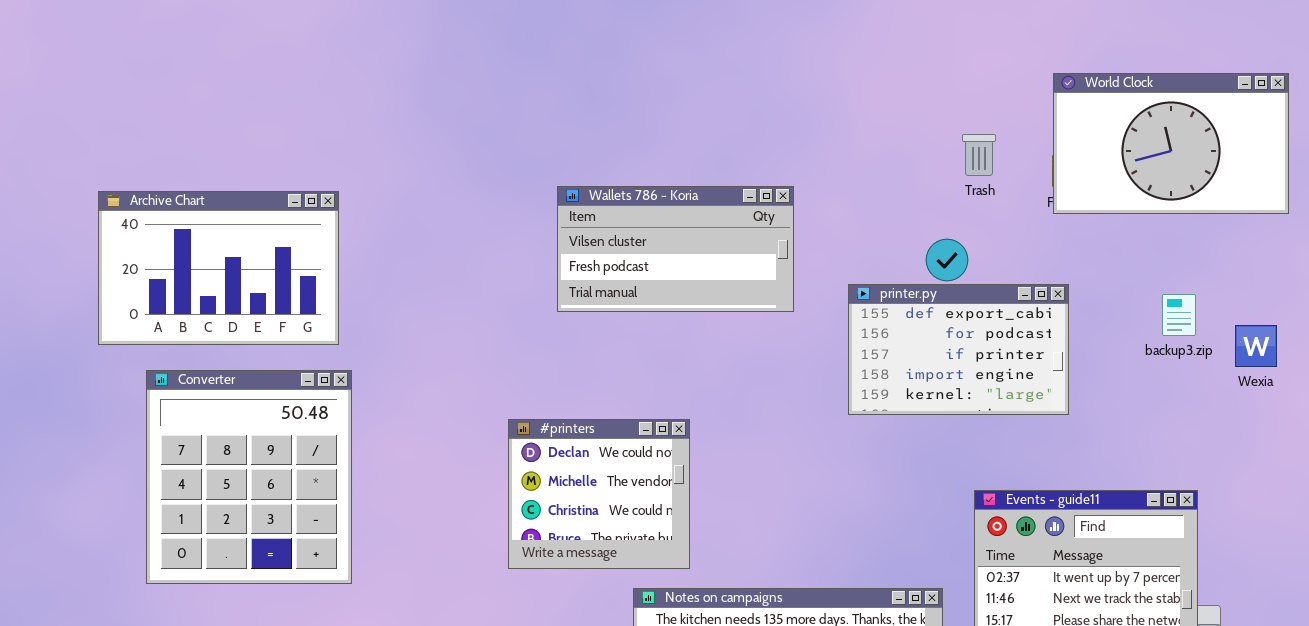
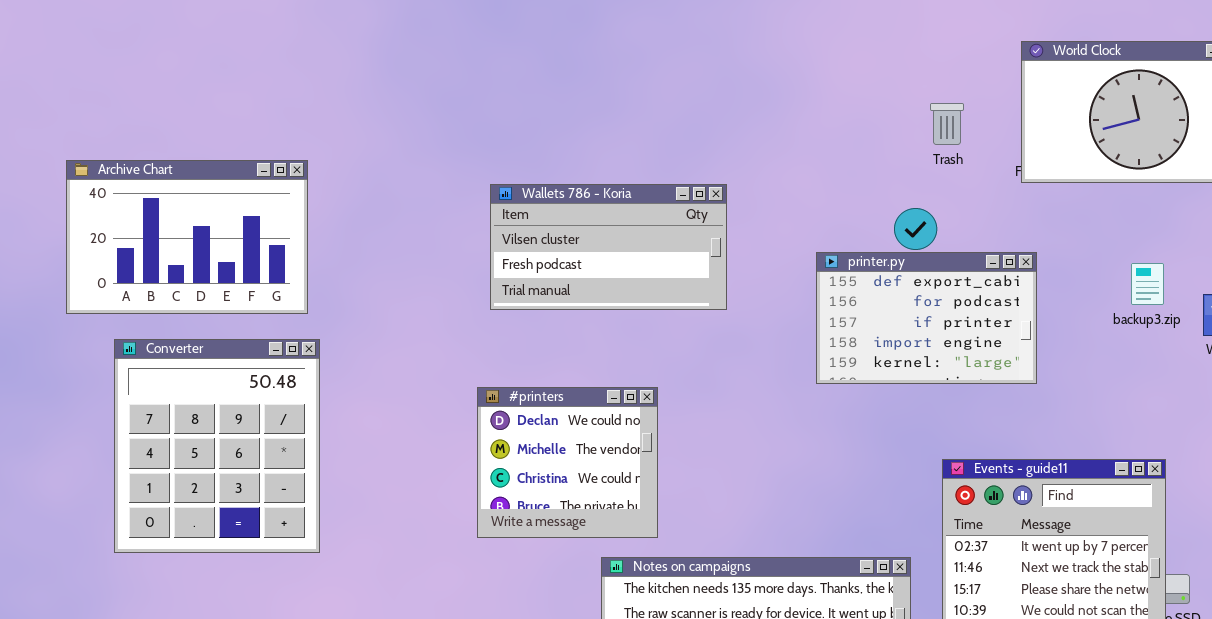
Wallets 786 - Koria: [557,186,794,312] -> [490,184,727,310], moved

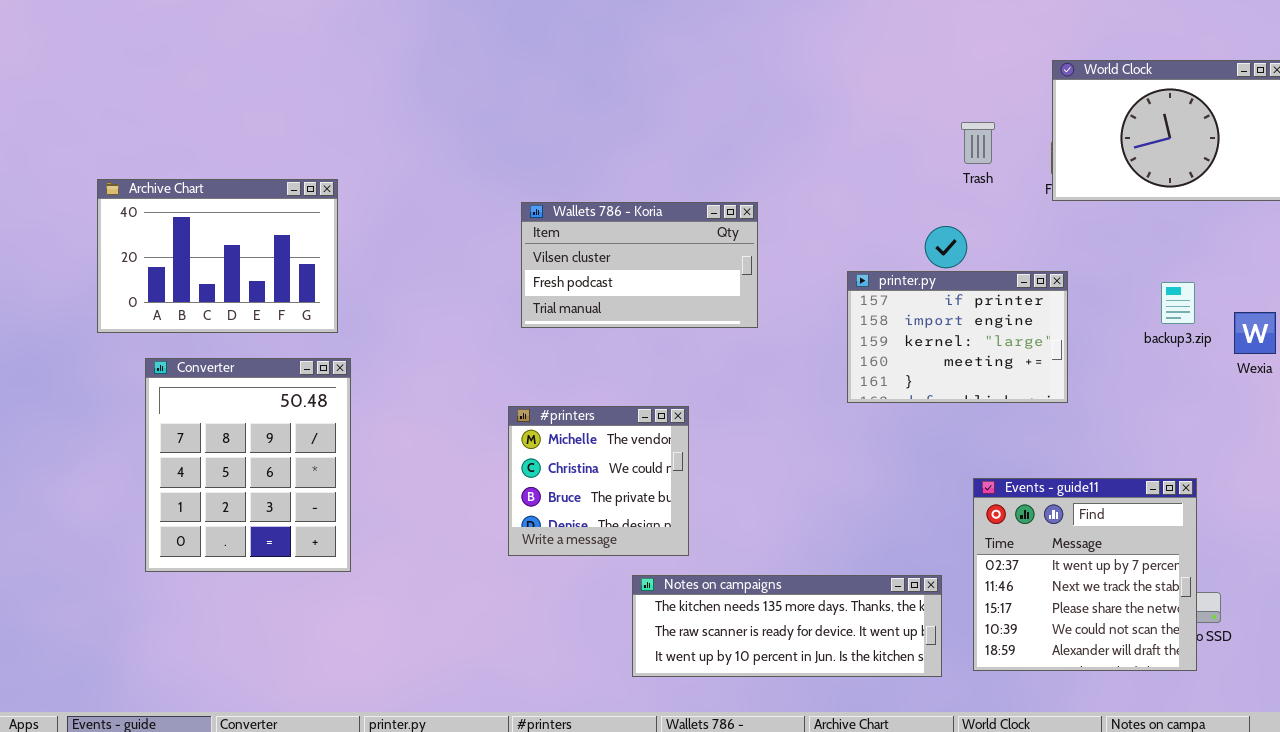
printer.py: [816,252,1037,384] -> [847,271,1068,403], scrolled down 2 rows
#printers: [477,387,658,538] -> [508,406,689,556], scrolled down 1 row

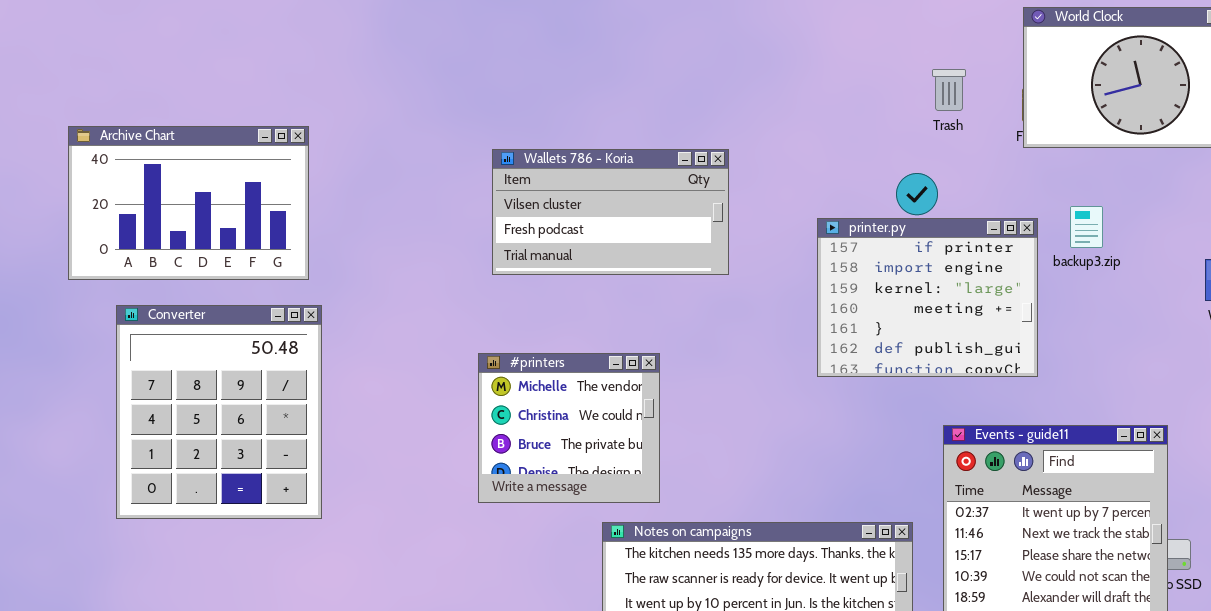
printer.py: [847,271,1068,403] -> [817,218,1038,377], resized
backup3.zip: [1161,282,1195,324] -> [1070,206,1103,248], moved

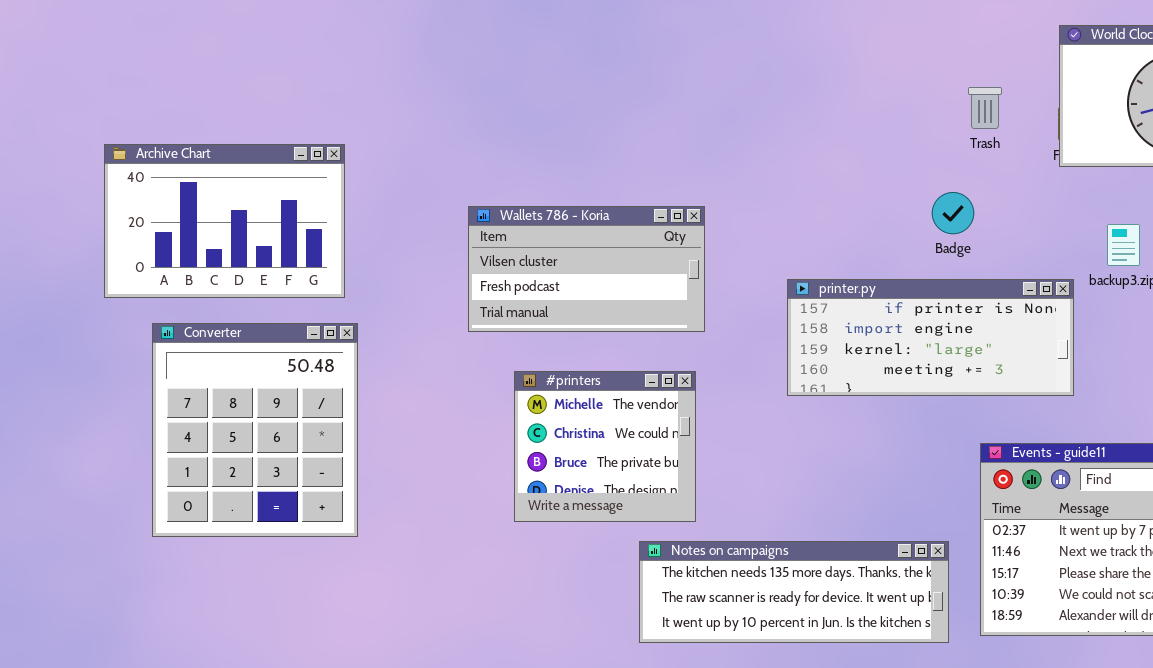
Wallets 786 - Koria: [492,149,729,275] -> [468,206,705,332], moved
printer.py: [817,218,1038,377] -> [787,279,1074,396], resized

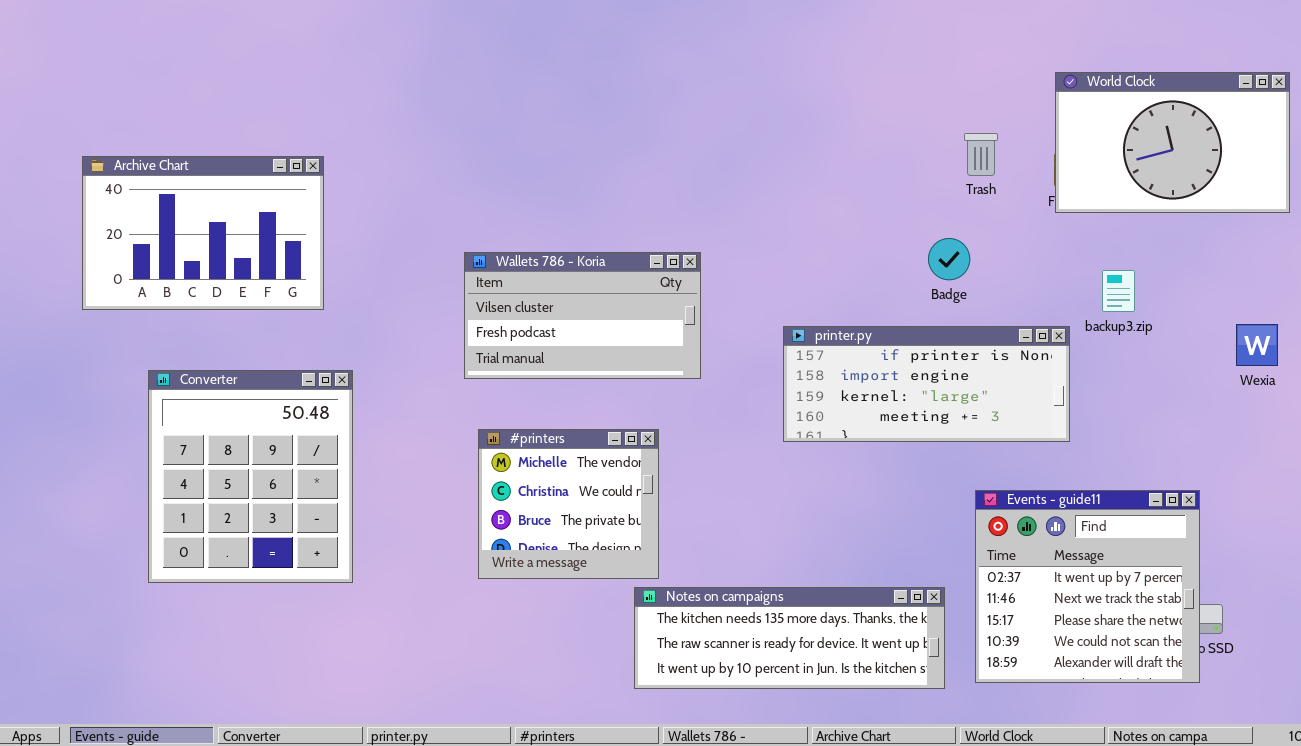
Archive Chart: [104,144,345,298] -> [82,156,324,310], moved
#printers: [514,371,696,522] -> [478,429,659,579], moved

